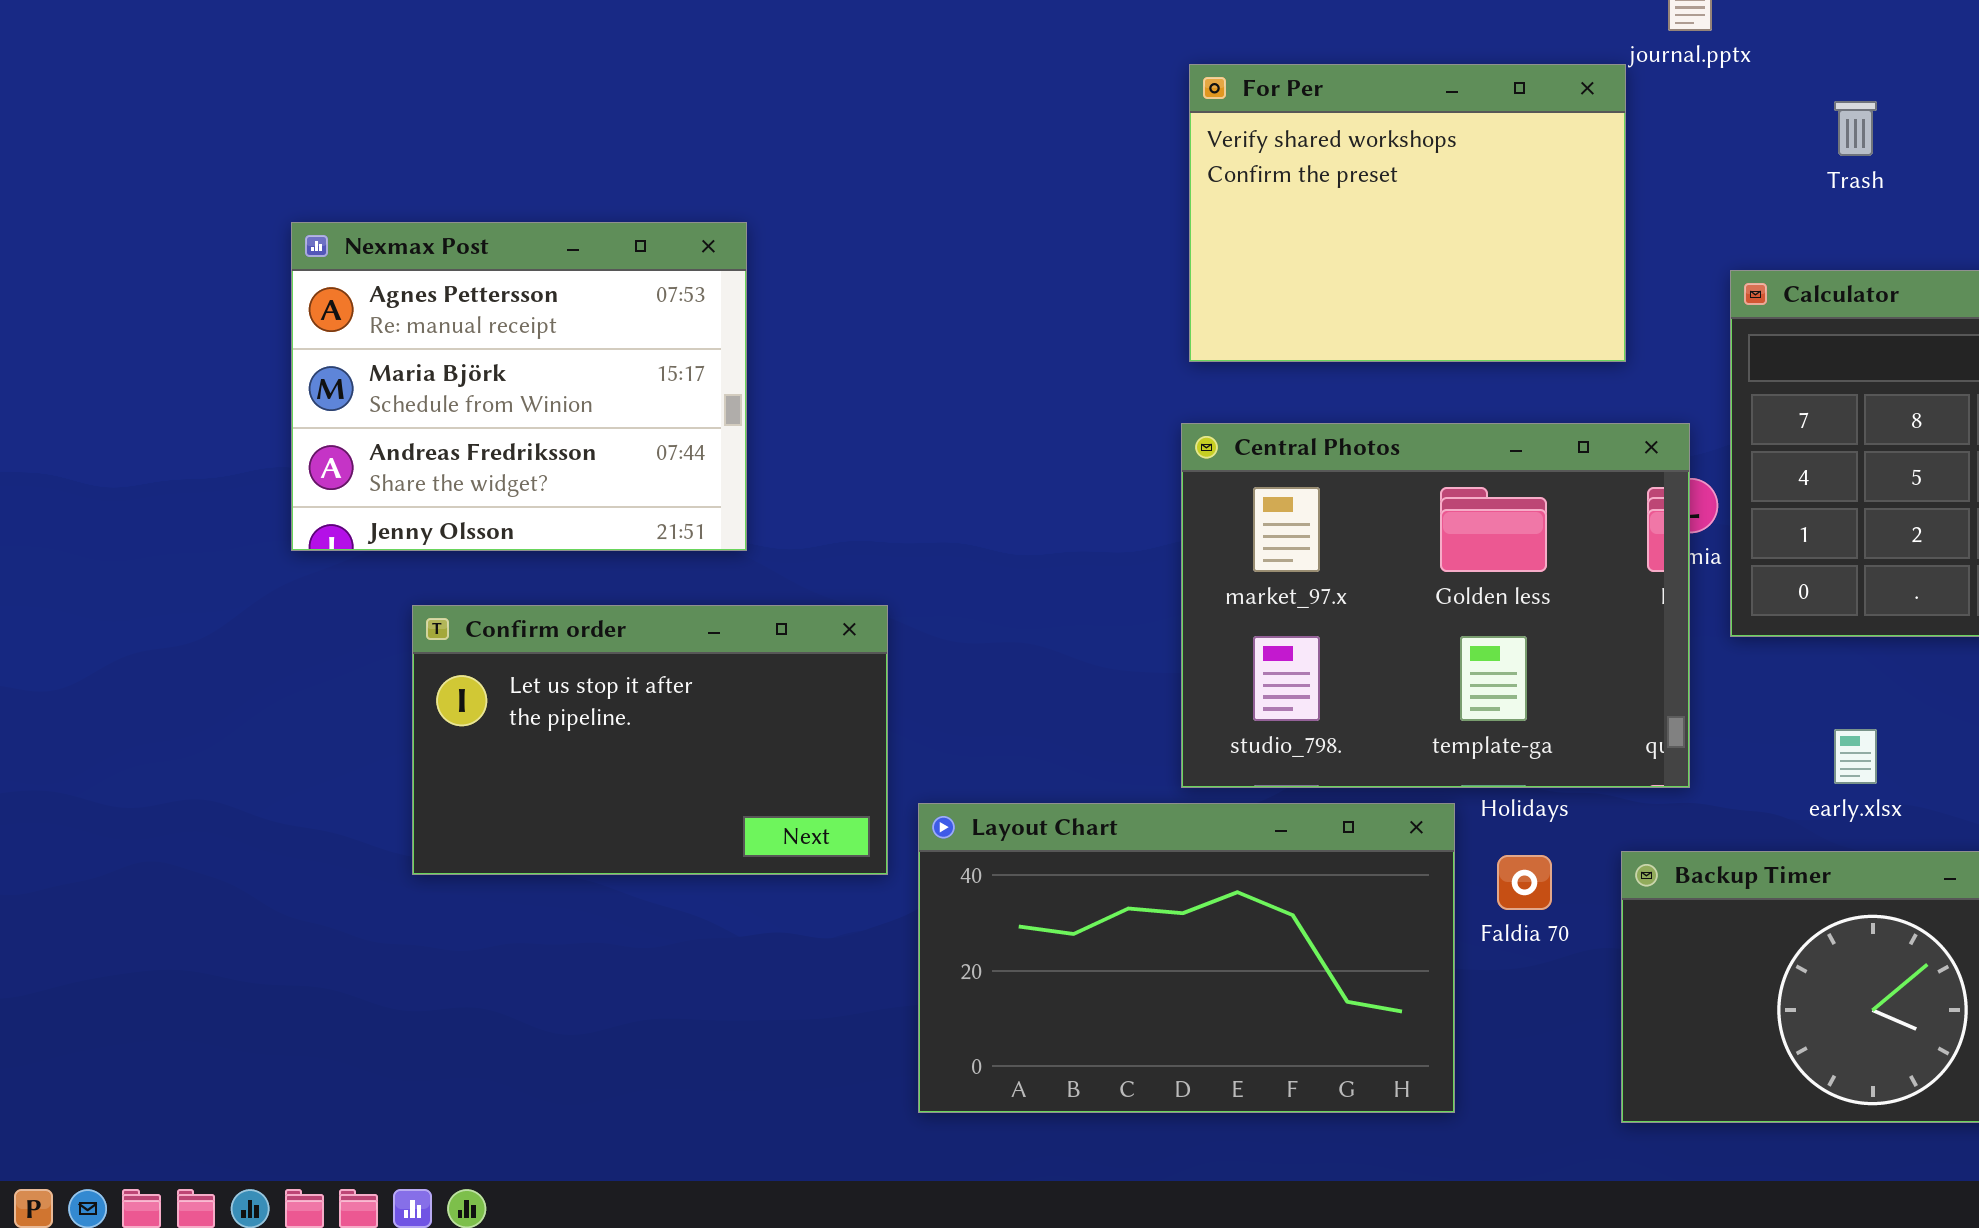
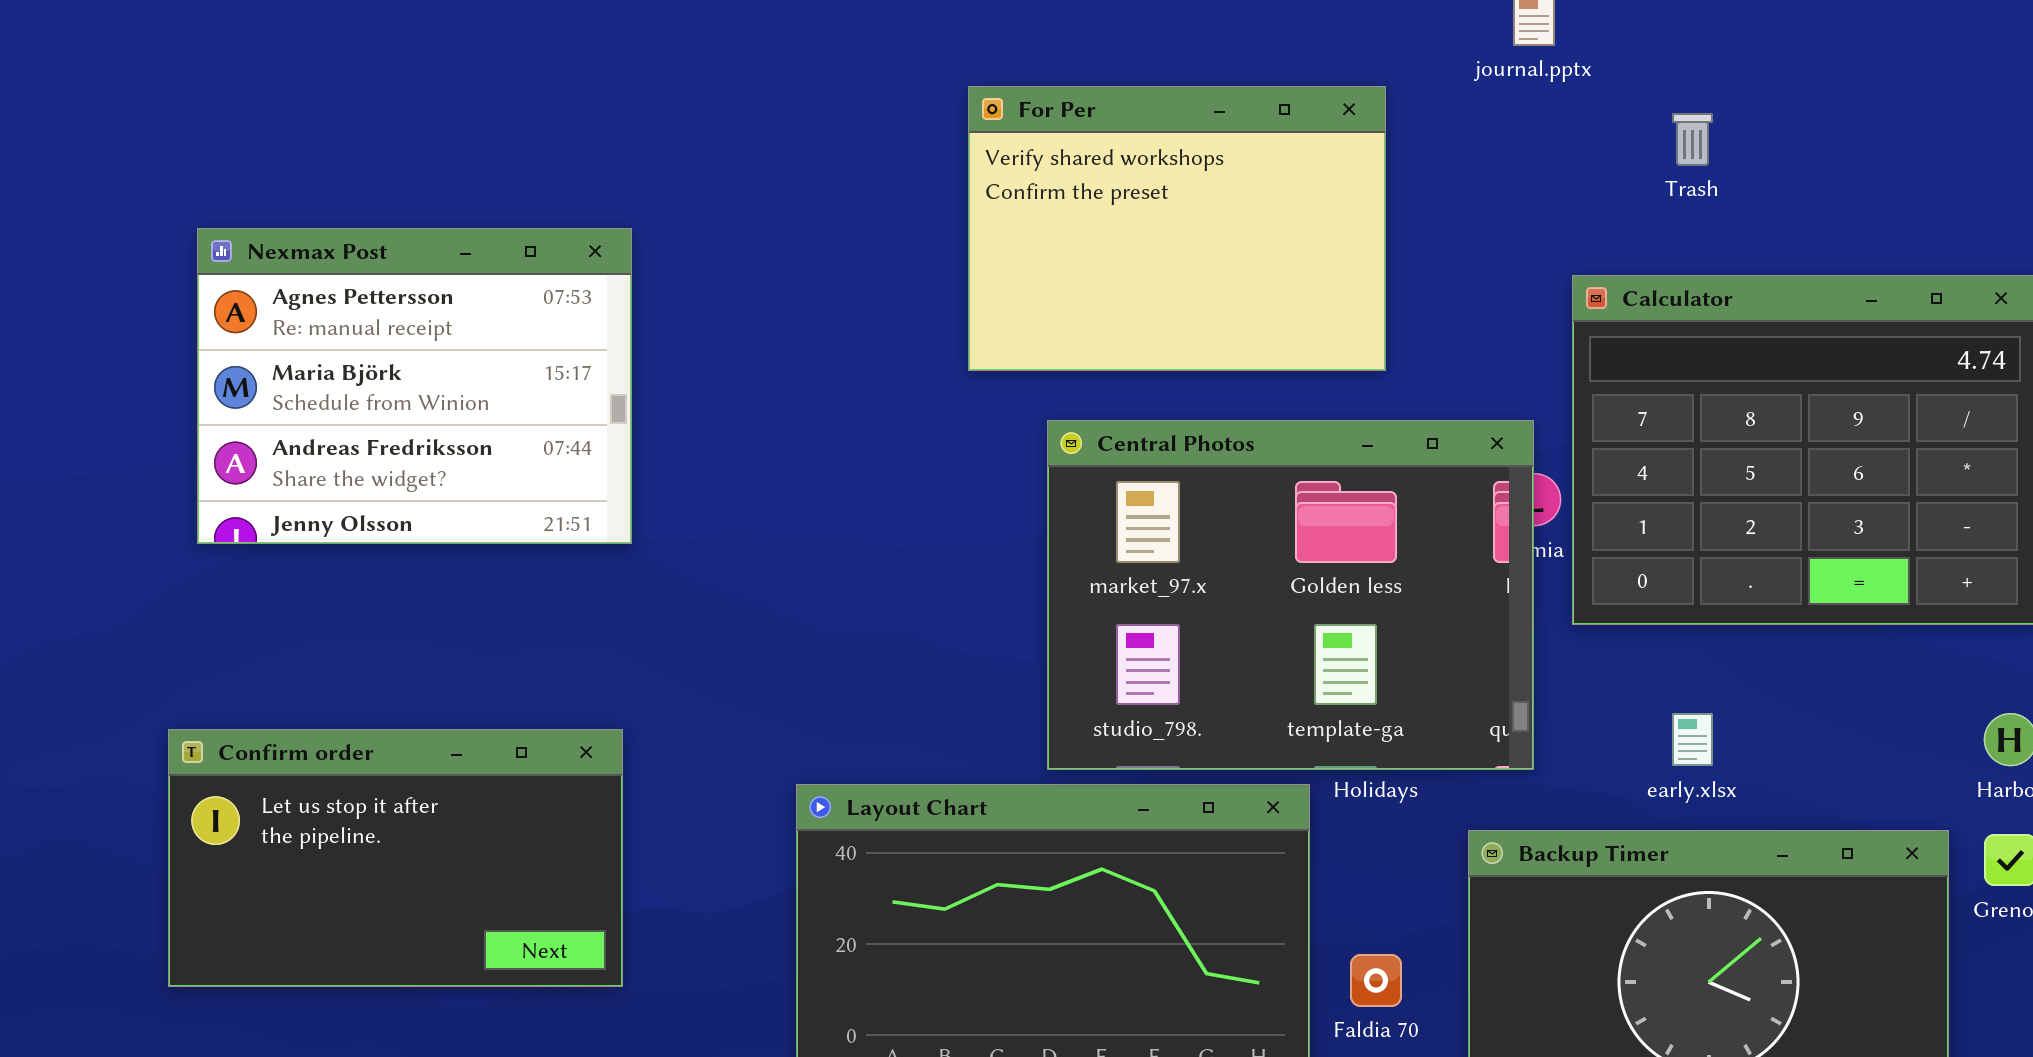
For Per: [1189,64,1626,362] -> [968,86,1386,371], moved
Confirm order: [412,605,888,875] -> [168,729,623,987], moved
Faldia 70: [1497,855,1552,910] -> [1350,954,1402,1007], moved

